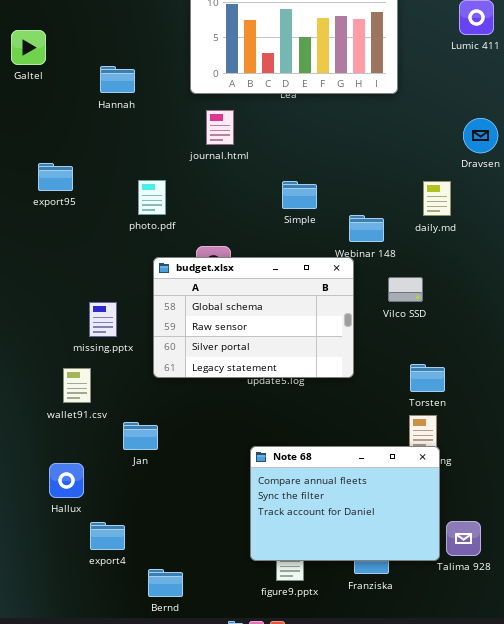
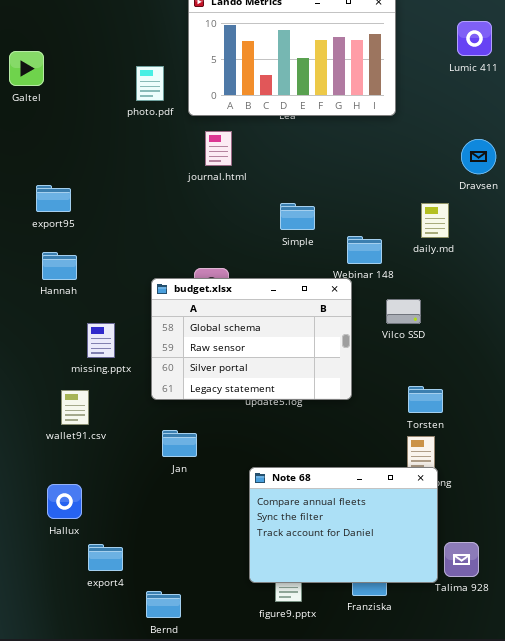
Hannah: [100,66,135,93] -> [42,252,77,280], moved
photo.pdf: [138,180,166,215] -> [136,66,164,101], moved
Jan: [123,422,158,450] -> [162,430,197,457], moved

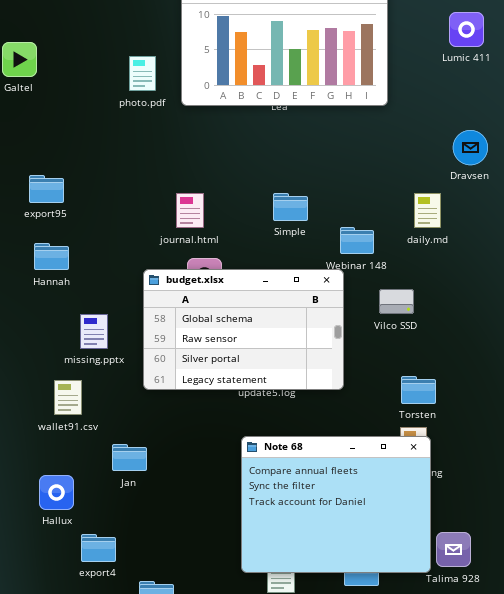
journal.html: [205,131,232,166] -> [176,193,204,228], moved
Jan: [162,430,197,457] -> [112,444,147,471], moved
Note 68: [249,467,438,583] -> [241,436,431,573], resized

